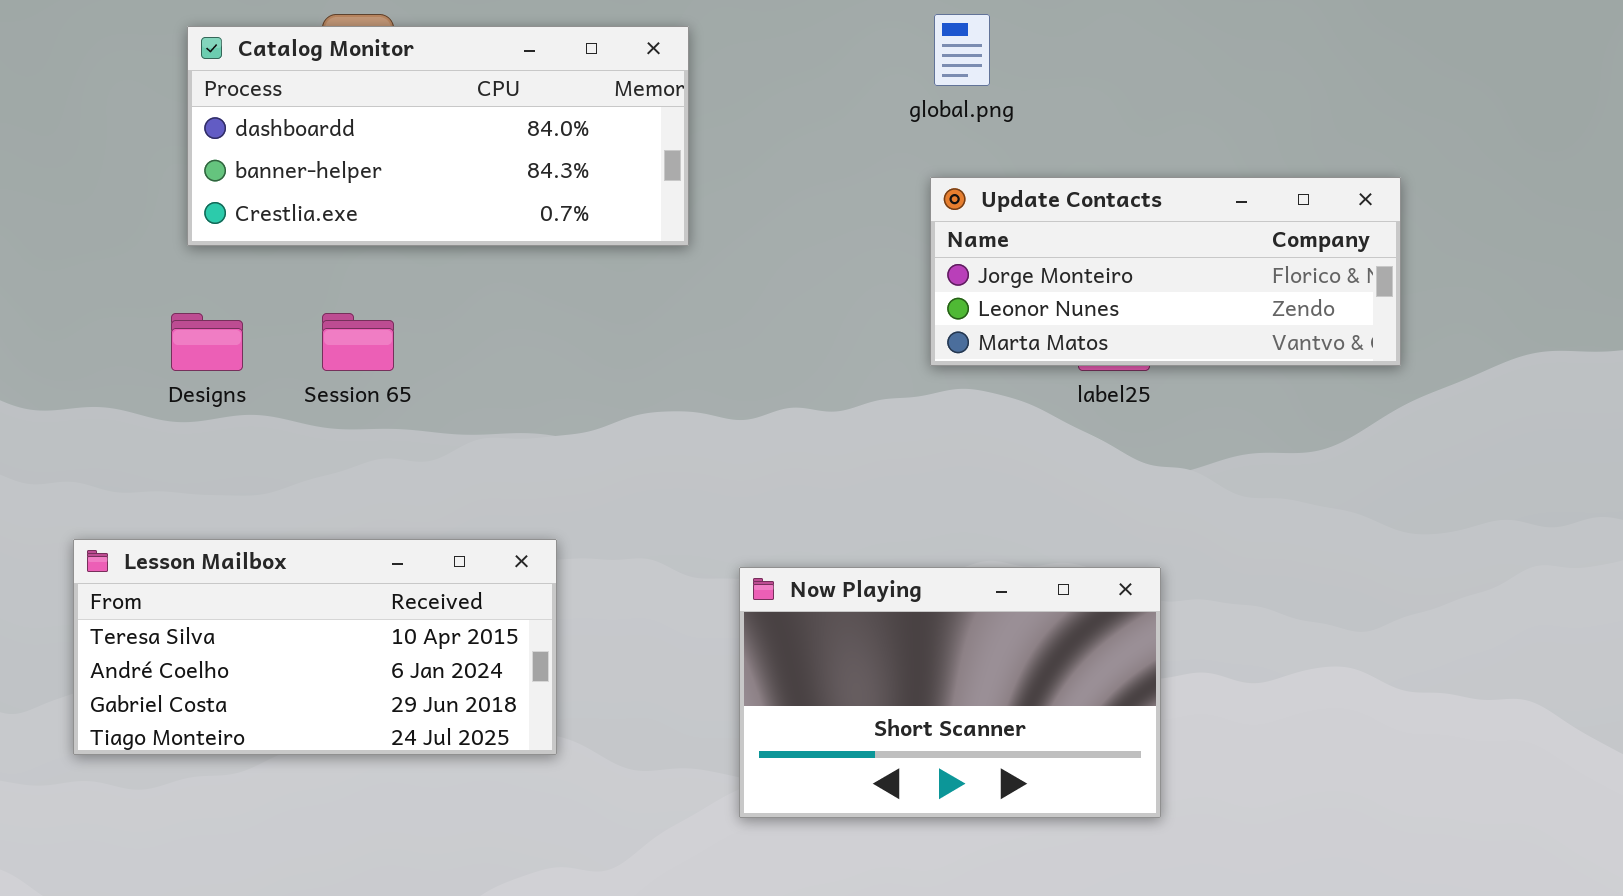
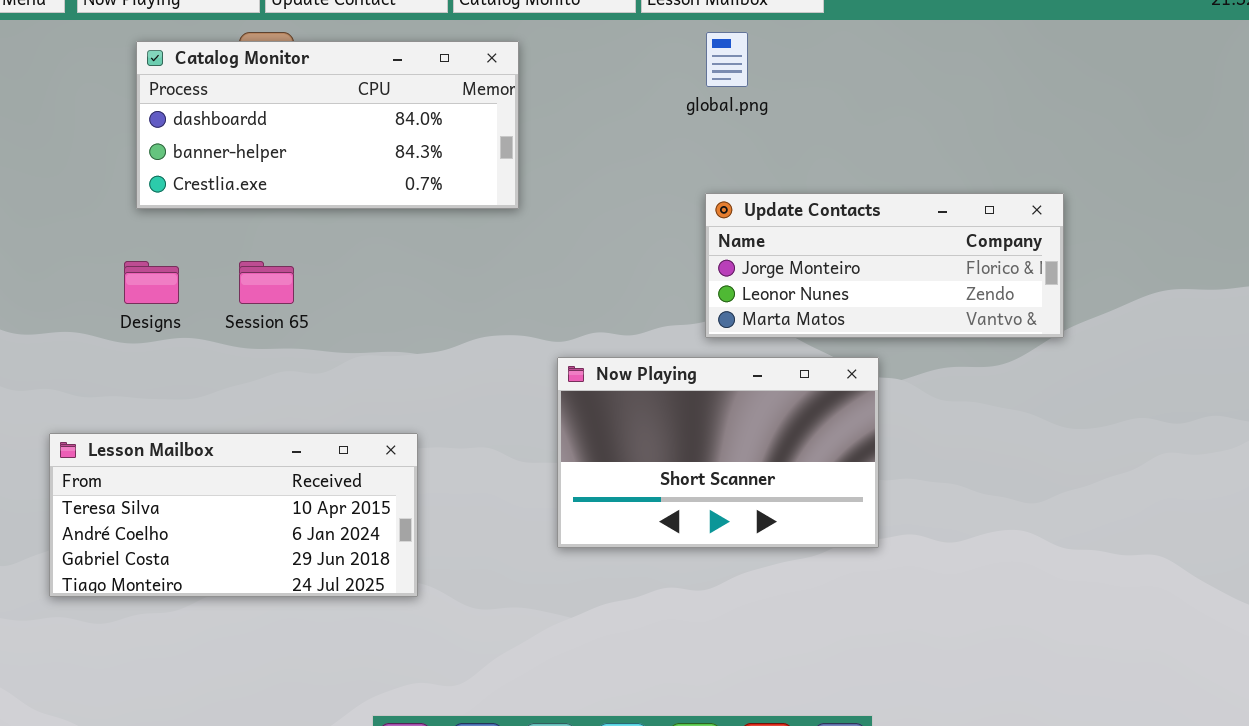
Update Contacts: [930,177,1401,366] -> [705,193,1064,338], moved
Now Playing: [739,567,1161,818] -> [557,357,879,548], moved

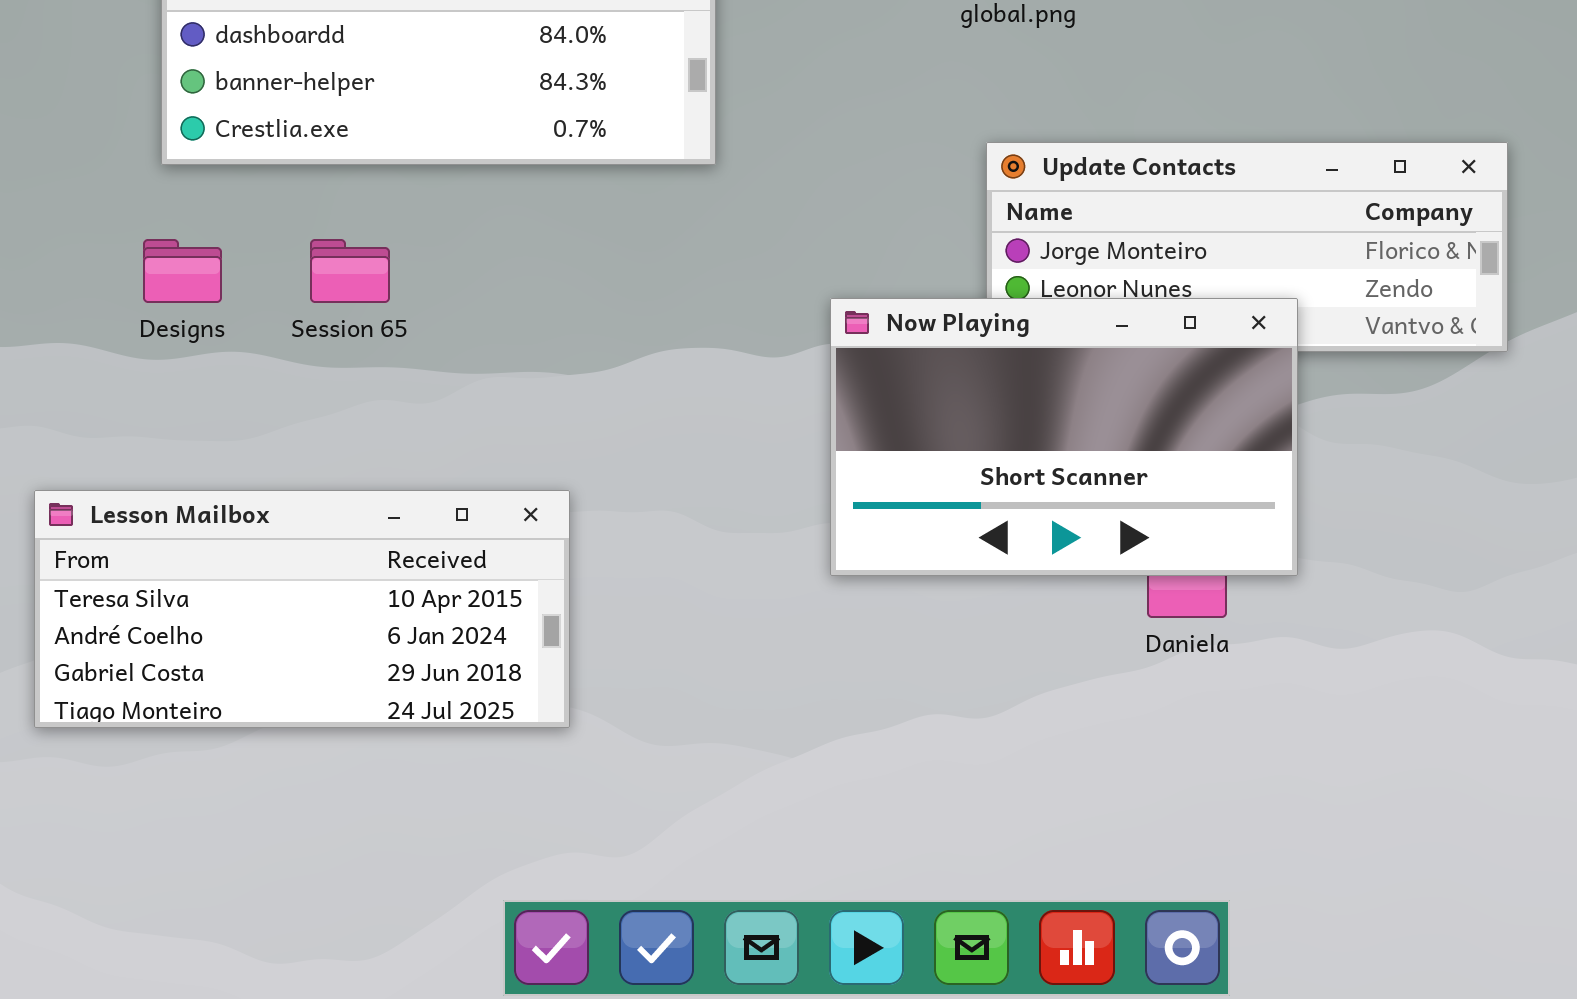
Now Playing: [557,357,879,548] -> [830,298,1298,576], moved

